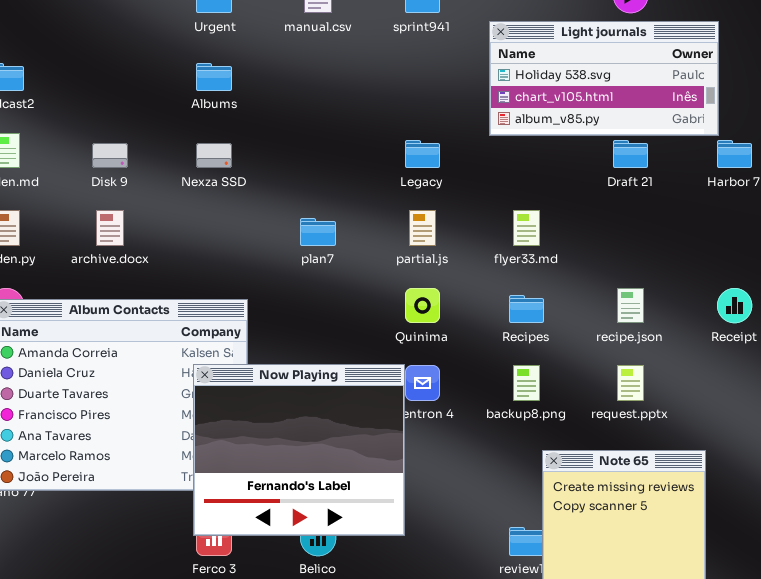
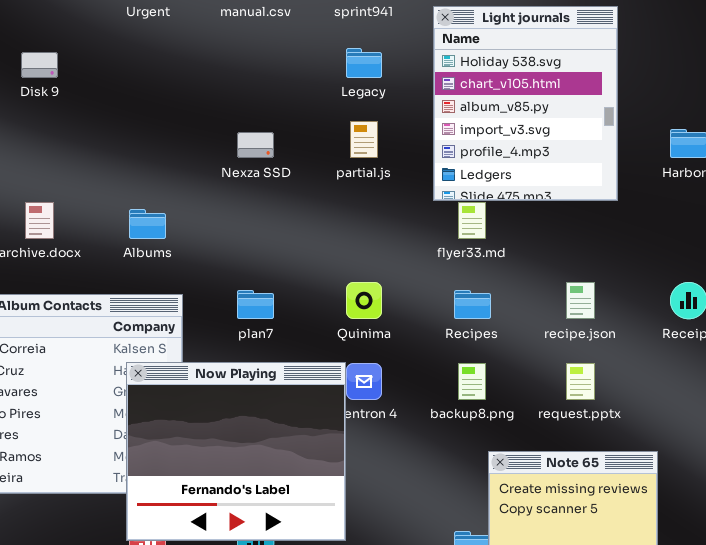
Light journals: [489,21,719,136] -> [433,6,618,201], resized
Albums: [196,63,232,91] -> [129,209,166,239], moved
Legacy: [405,140,440,168] -> [346,48,382,78], moved
Disk 9: [92,143,128,168] -> [21,52,58,78], moved
Nexza SSD: [196,143,232,168] -> [237,132,274,158], moved
partial.js: [409,210,436,246] -> [350,121,378,158], moved
plan7: [300,218,336,246] -> [237,290,274,319], moved

